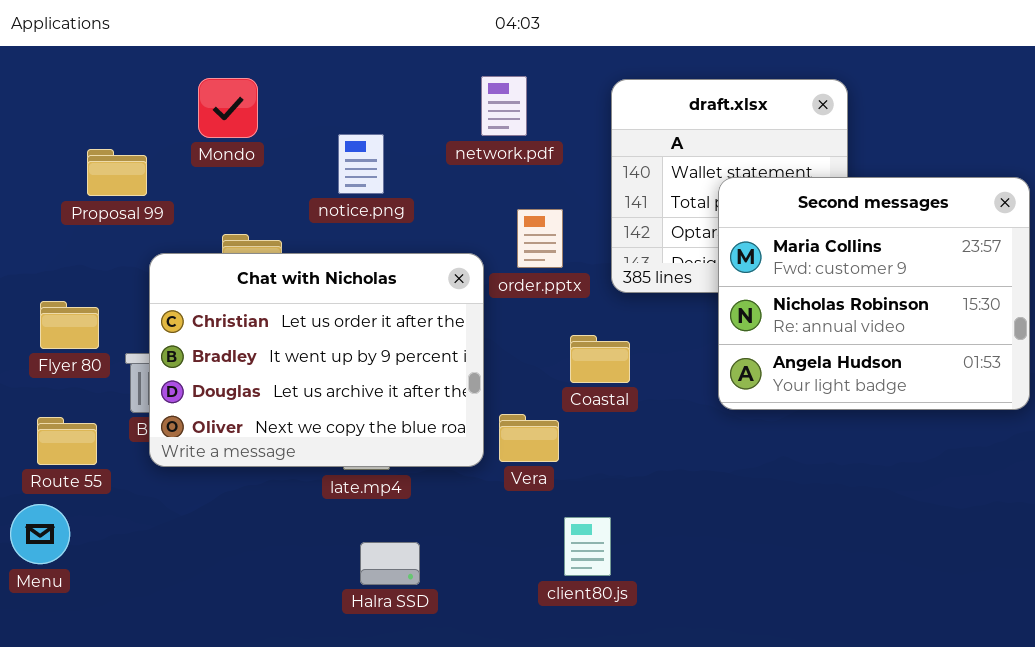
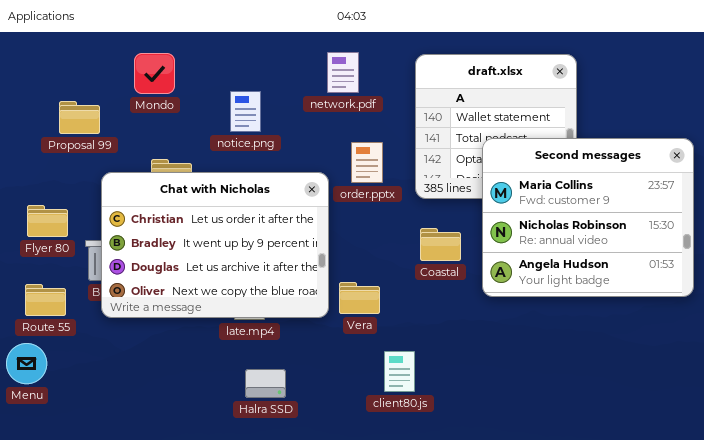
Second messages: [718,177,1030,410] -> [482,138,694,297], moved
Coastal: [570,335,630,383] -> [420,228,461,261], moved

